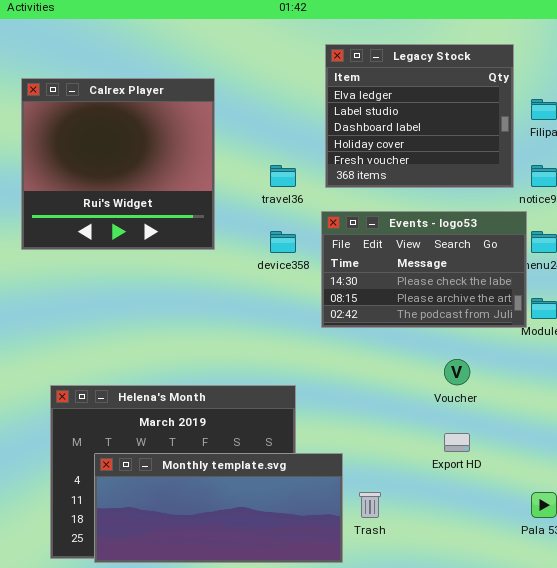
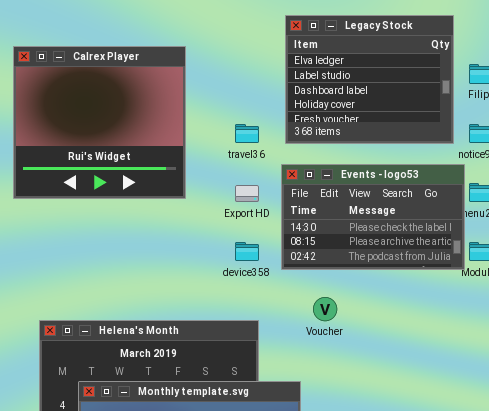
device358: [270,231,296,253] -> [235,242,259,261], moved
Voucher: [444,359,470,385] -> [313,297,337,321], moved
Export HD: [444,433,470,452] -> [235,185,259,202], moved

